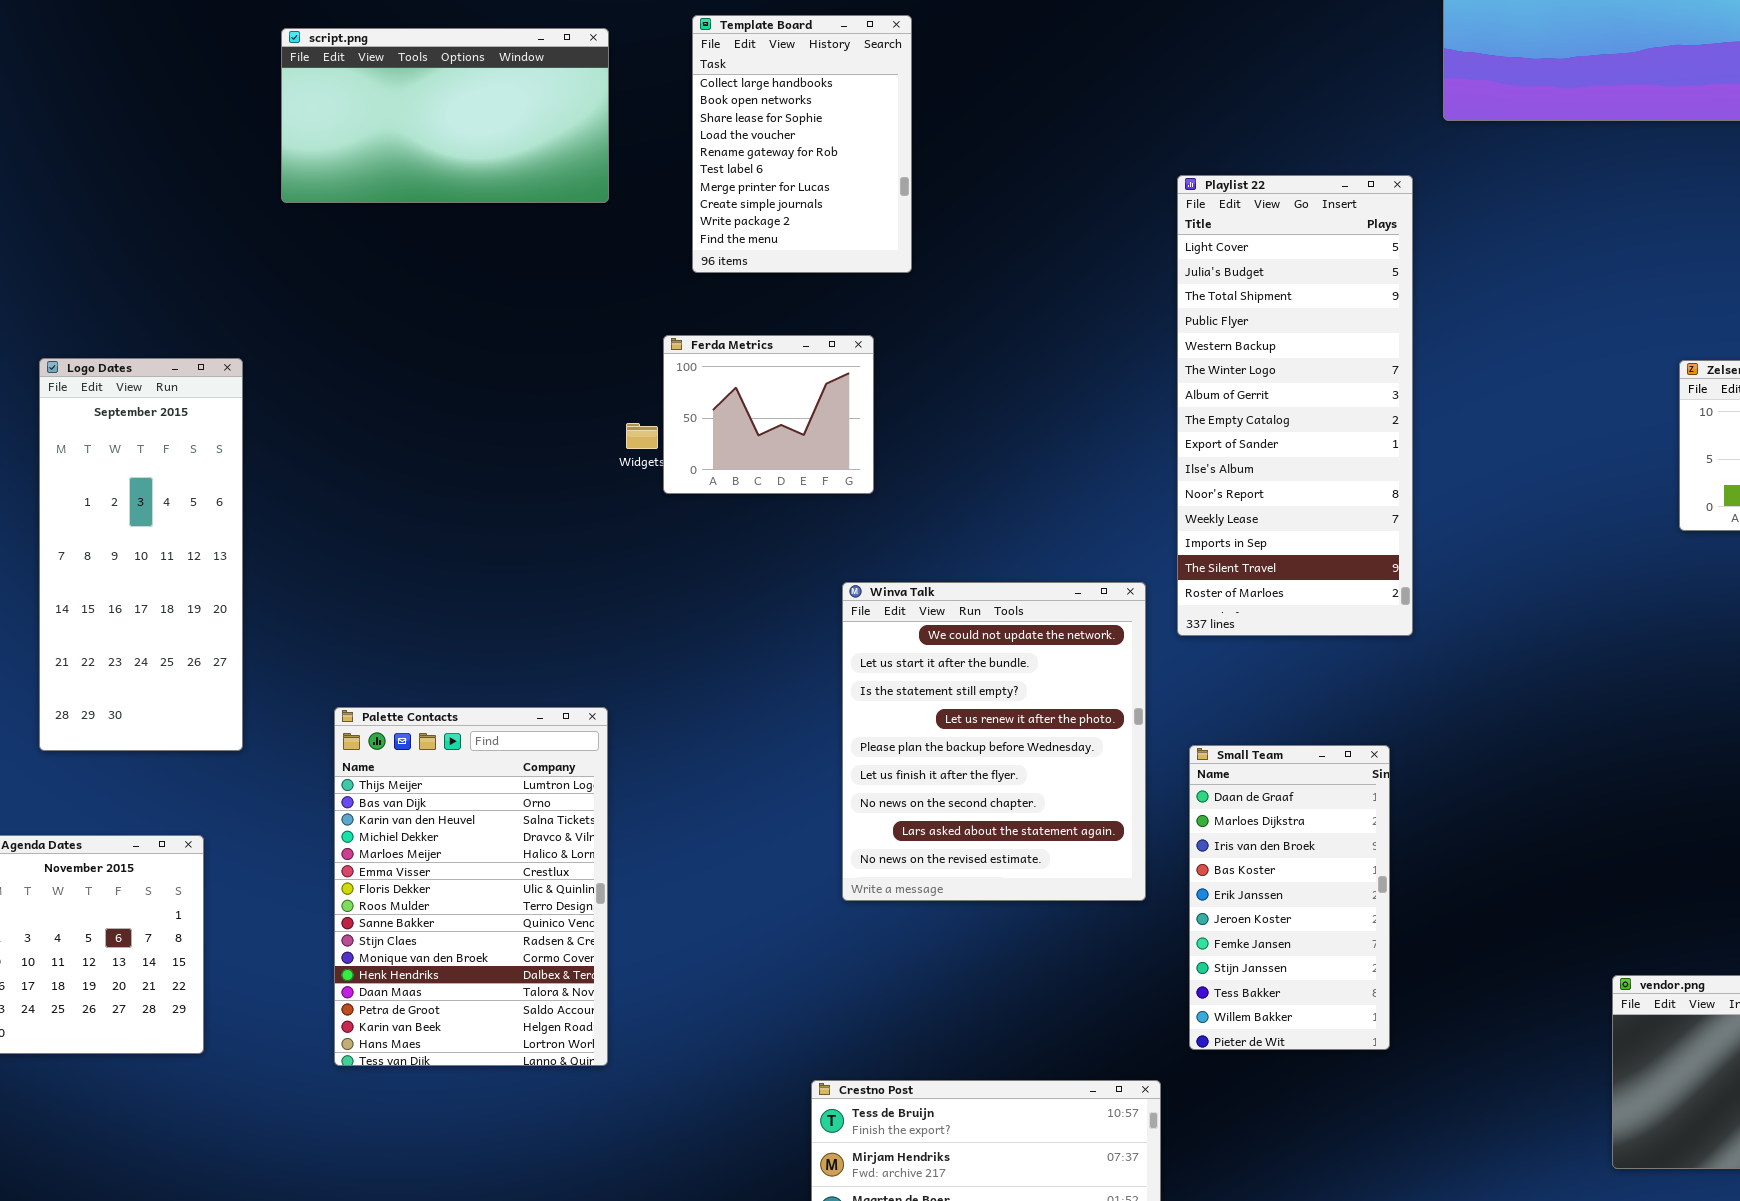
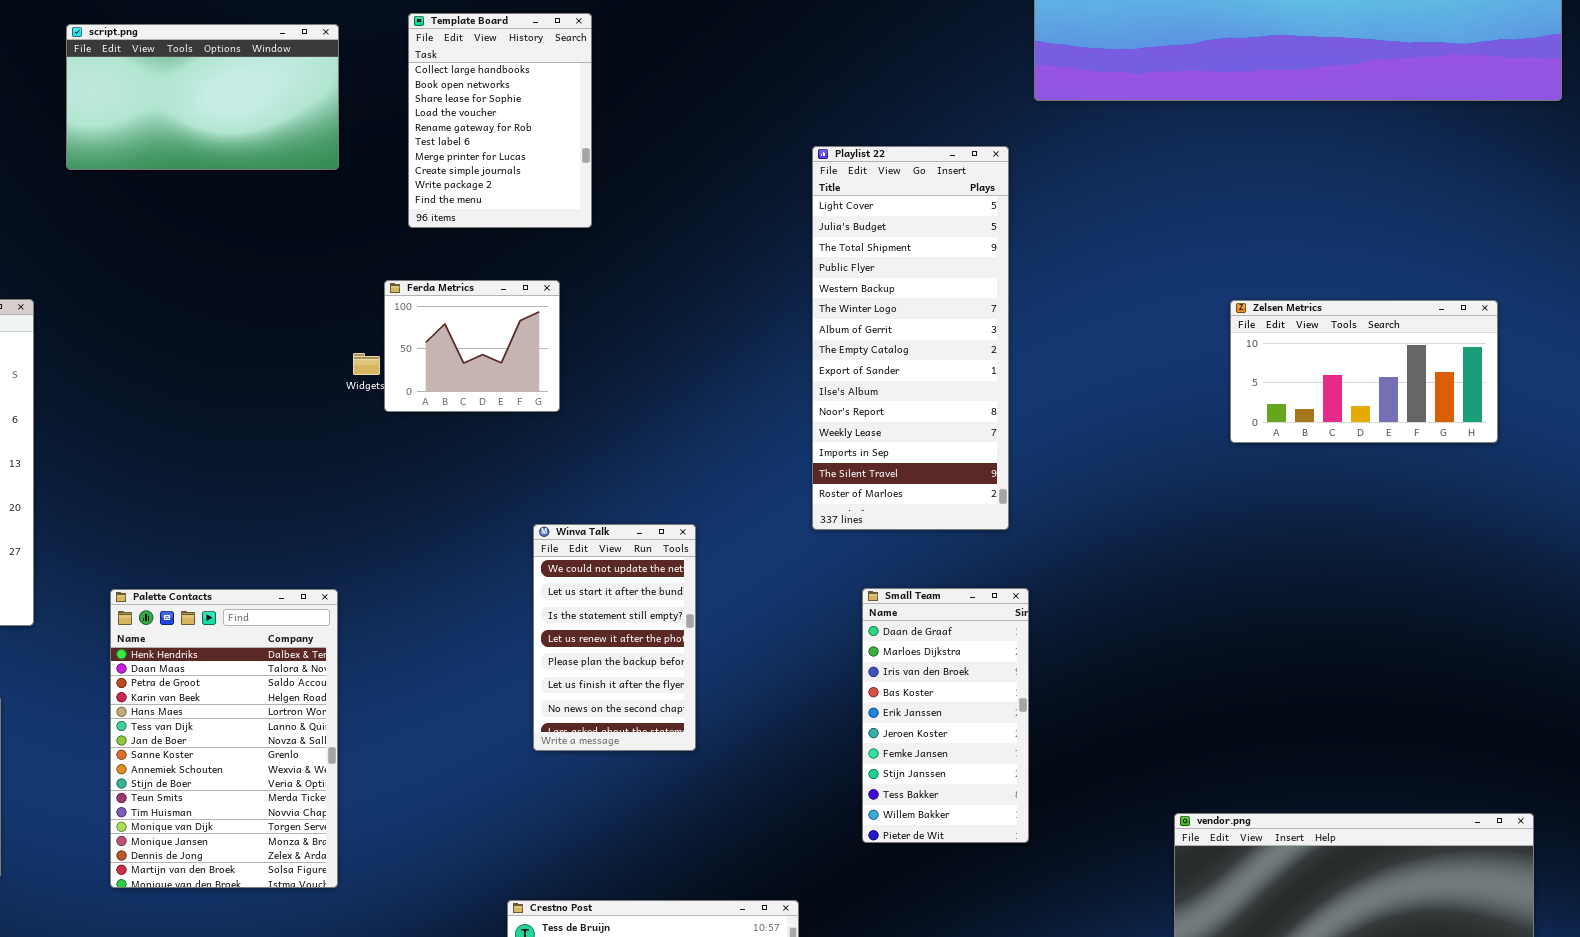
Winva Talk: [842,582,1146,901] -> [533,524,696,751], resized
Palette Contacts: [334,707,608,1066] -> [110,589,338,888], scrolled down 11 rows
Small Team: [1189,745,1390,1050] -> [862,588,1029,843], moved

